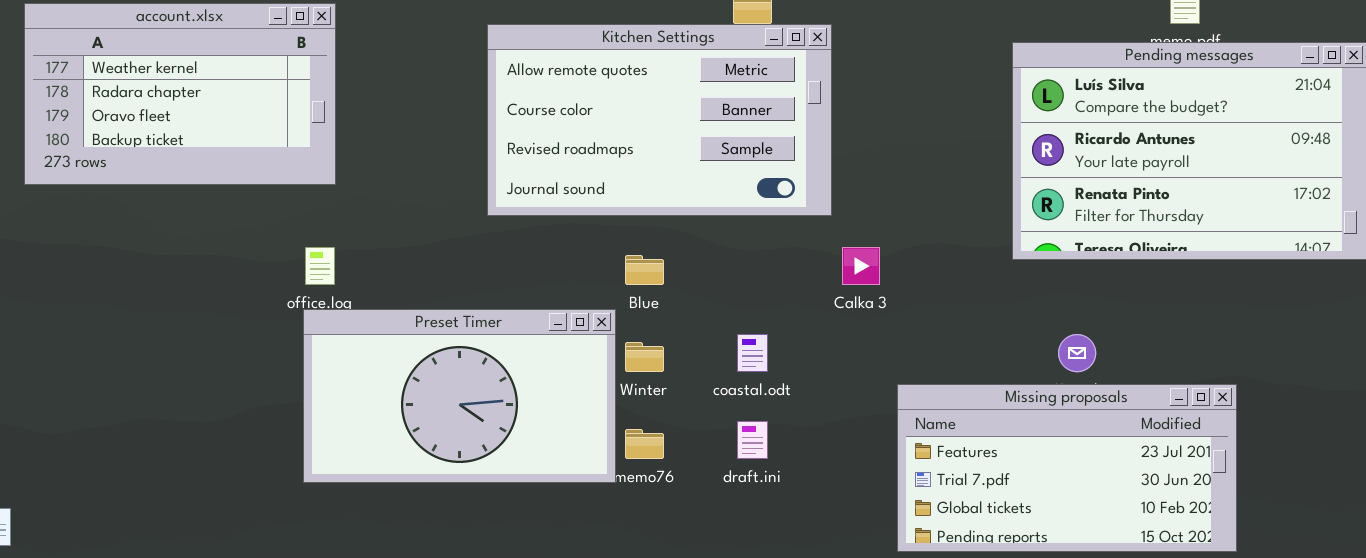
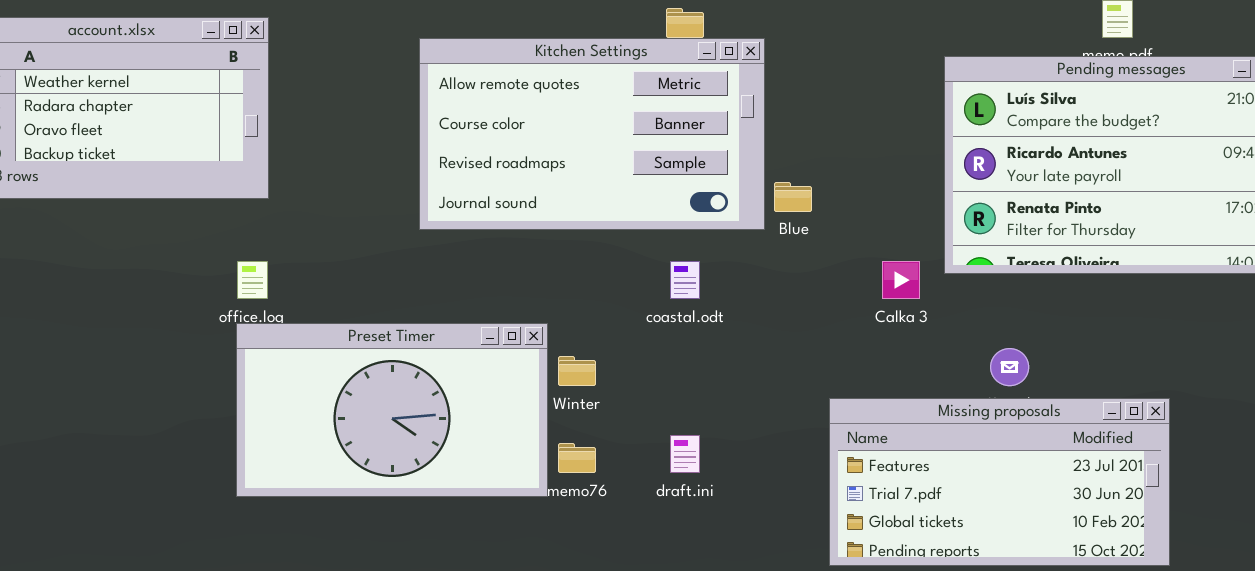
Calka 3: [842,247,880,285] -> [882,261,920,299], moved
Blue: [625,255,664,285] -> [774,182,812,212], moved
coastal.odt: [737,334,768,372] -> [670,261,700,299], moved

